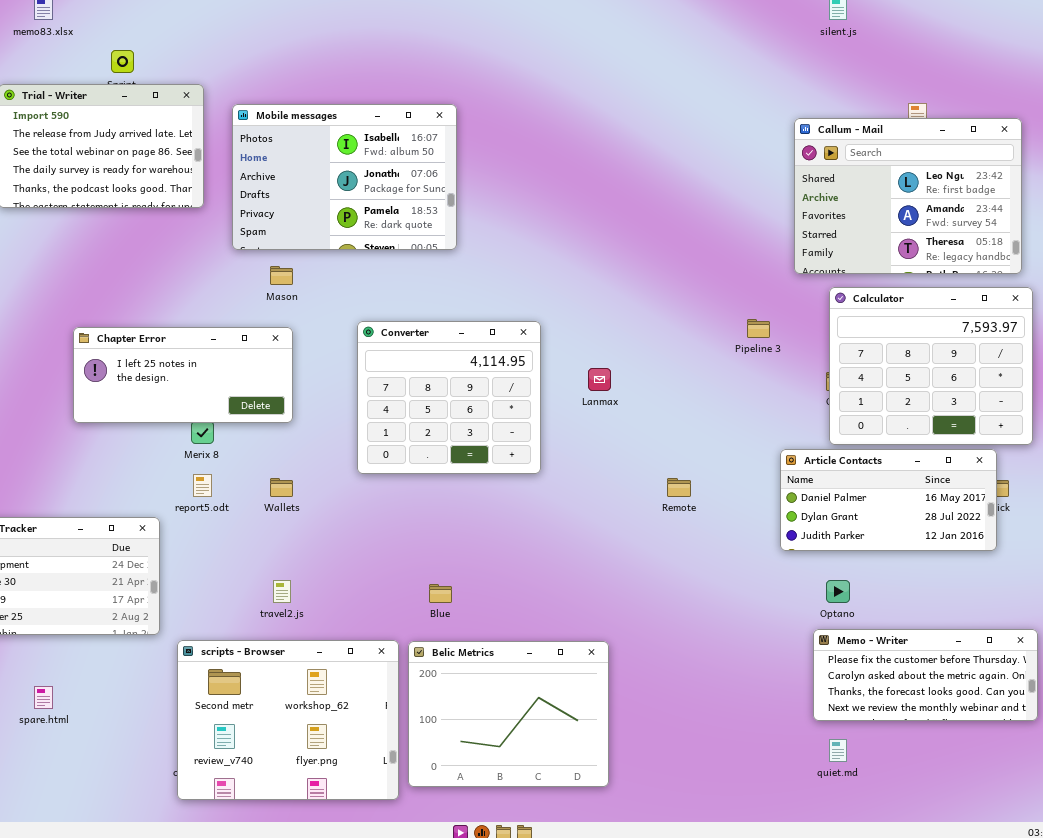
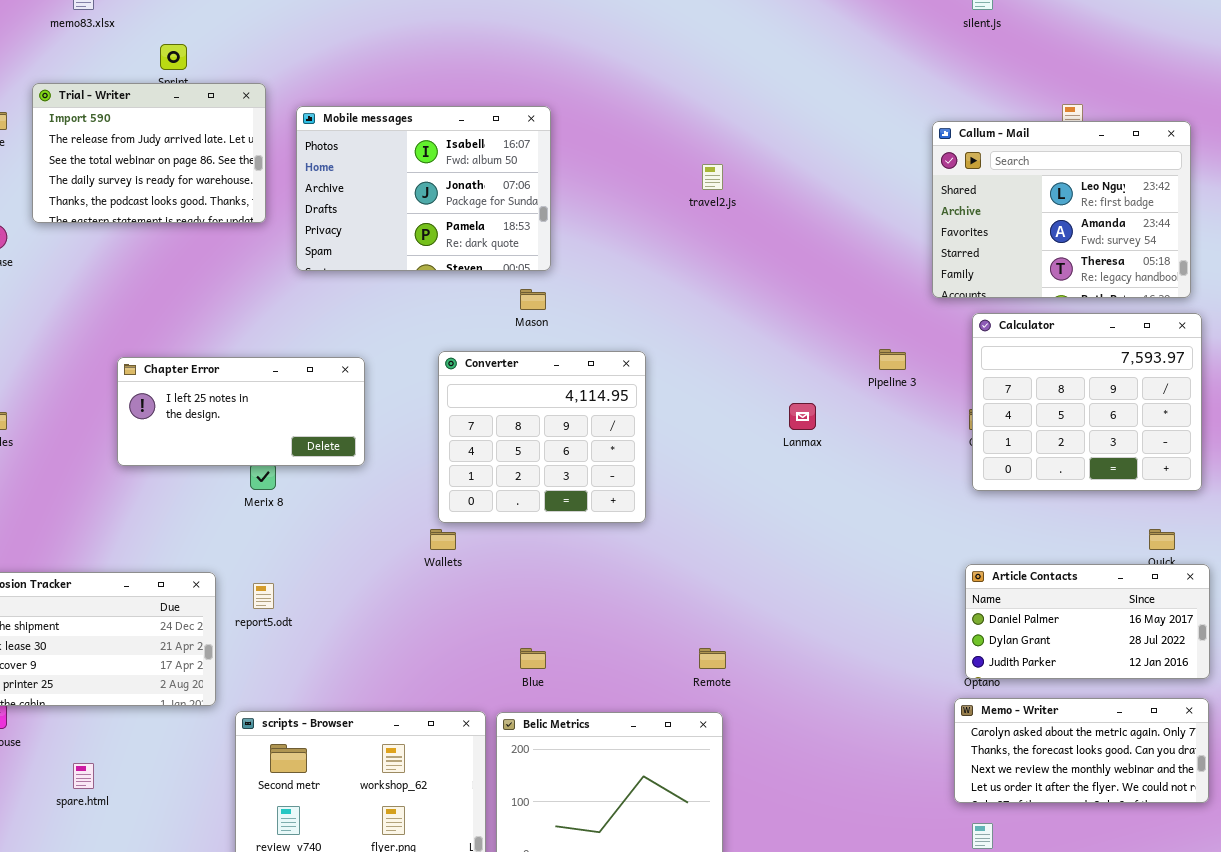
Mason: [270,266,293,285] -> [520,289,546,310], moved
Lanmax: [588,368,611,391] -> [789,403,816,430], moved
Article Contacts: [780,449,997,551] -> [965,564,1210,679], moved
report5.odt: [193,474,212,497] -> [253,583,274,609], moved
Wallets: [270,478,293,497] -> [430,529,456,550], moved
Remote: [667,478,691,497] -> [699,648,726,669], moved
travel2.js: [273,580,291,603] -> [702,164,723,190], moved
Memo - Writer: [813,629,1038,721] -> [954,698,1209,803], scrolled down 1 row

